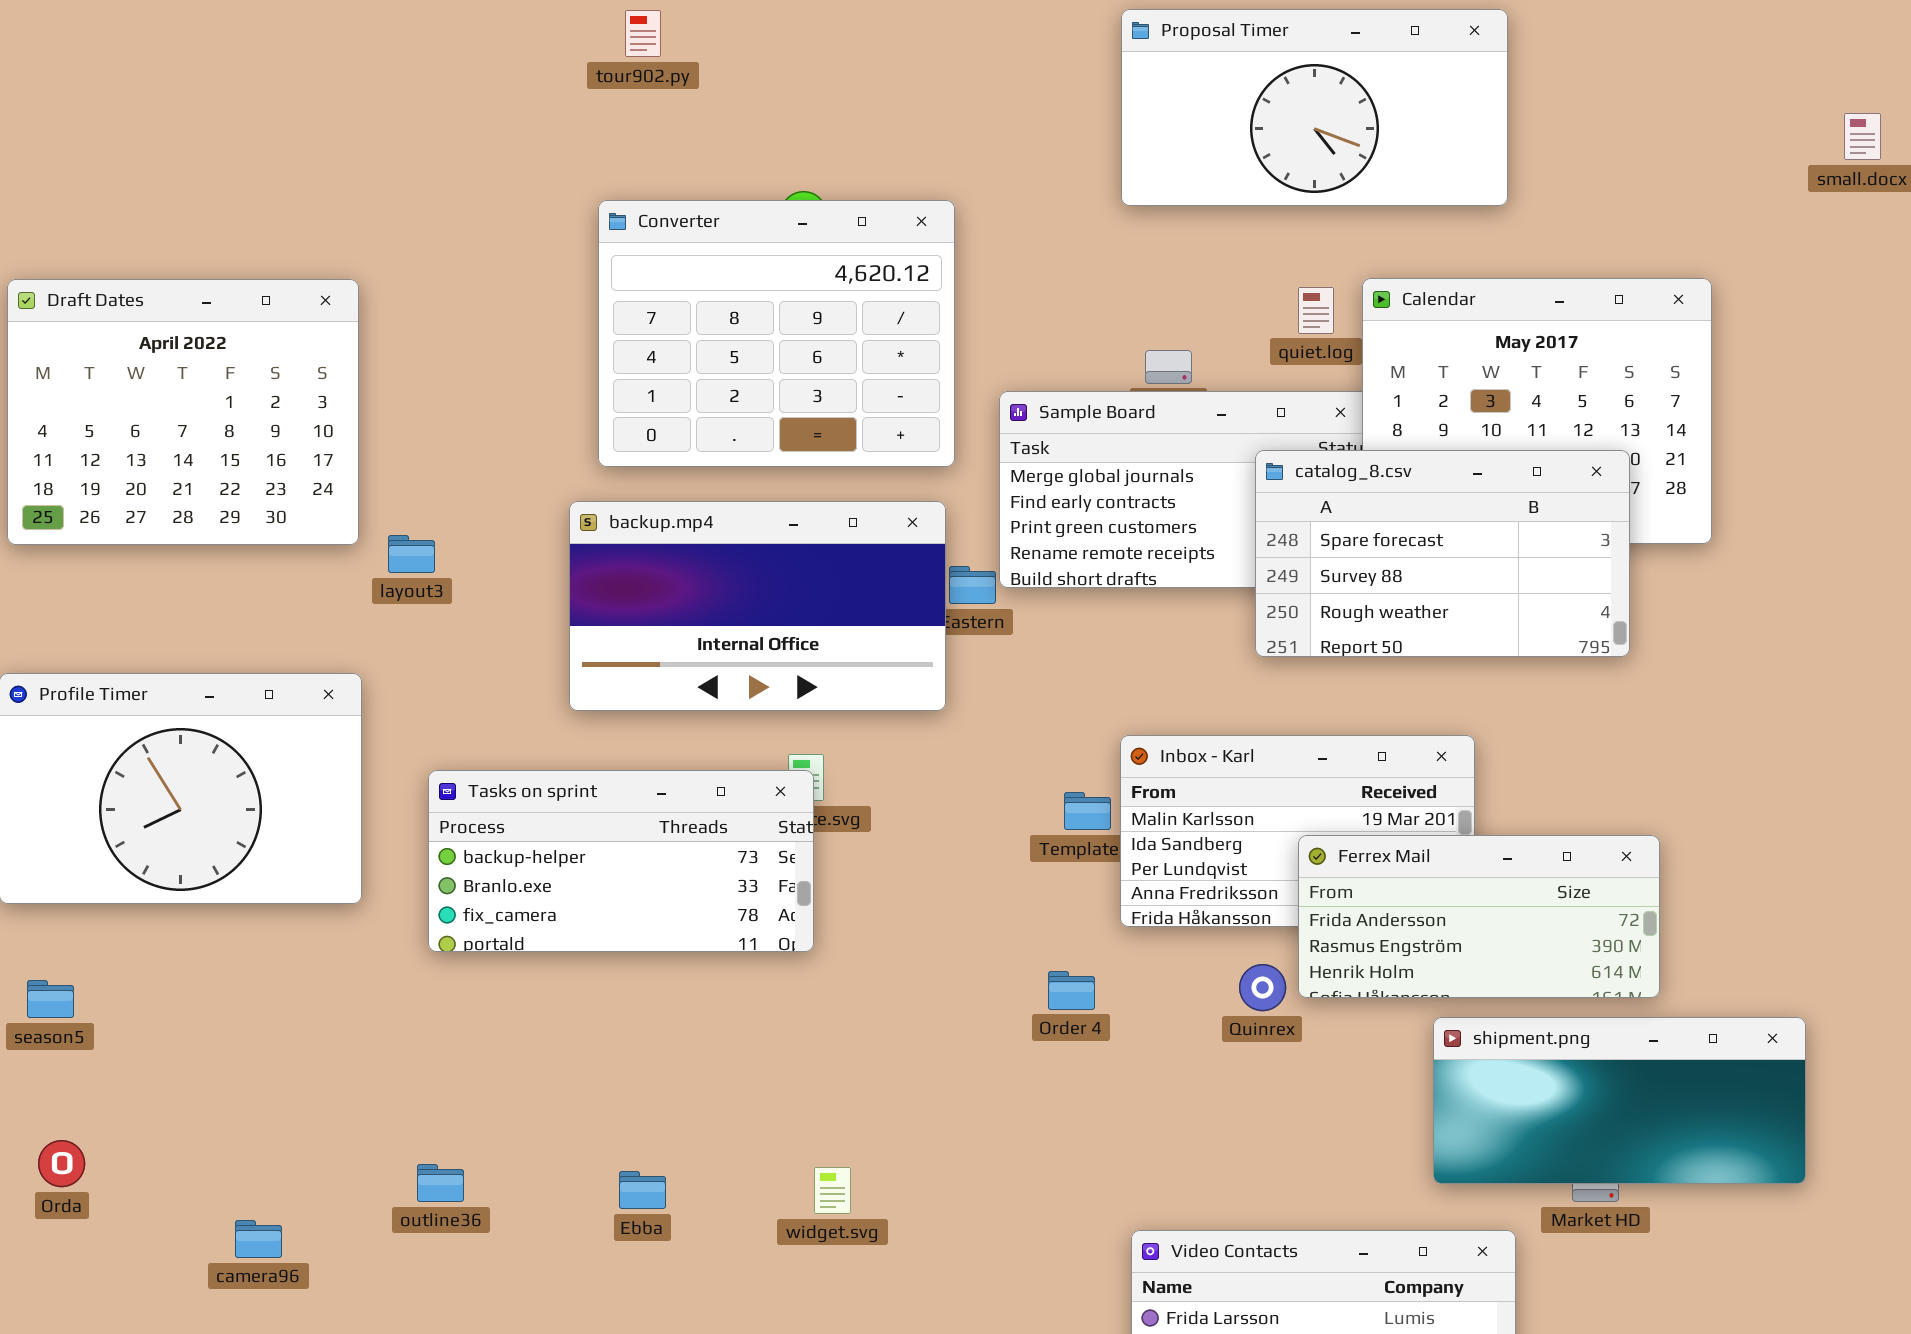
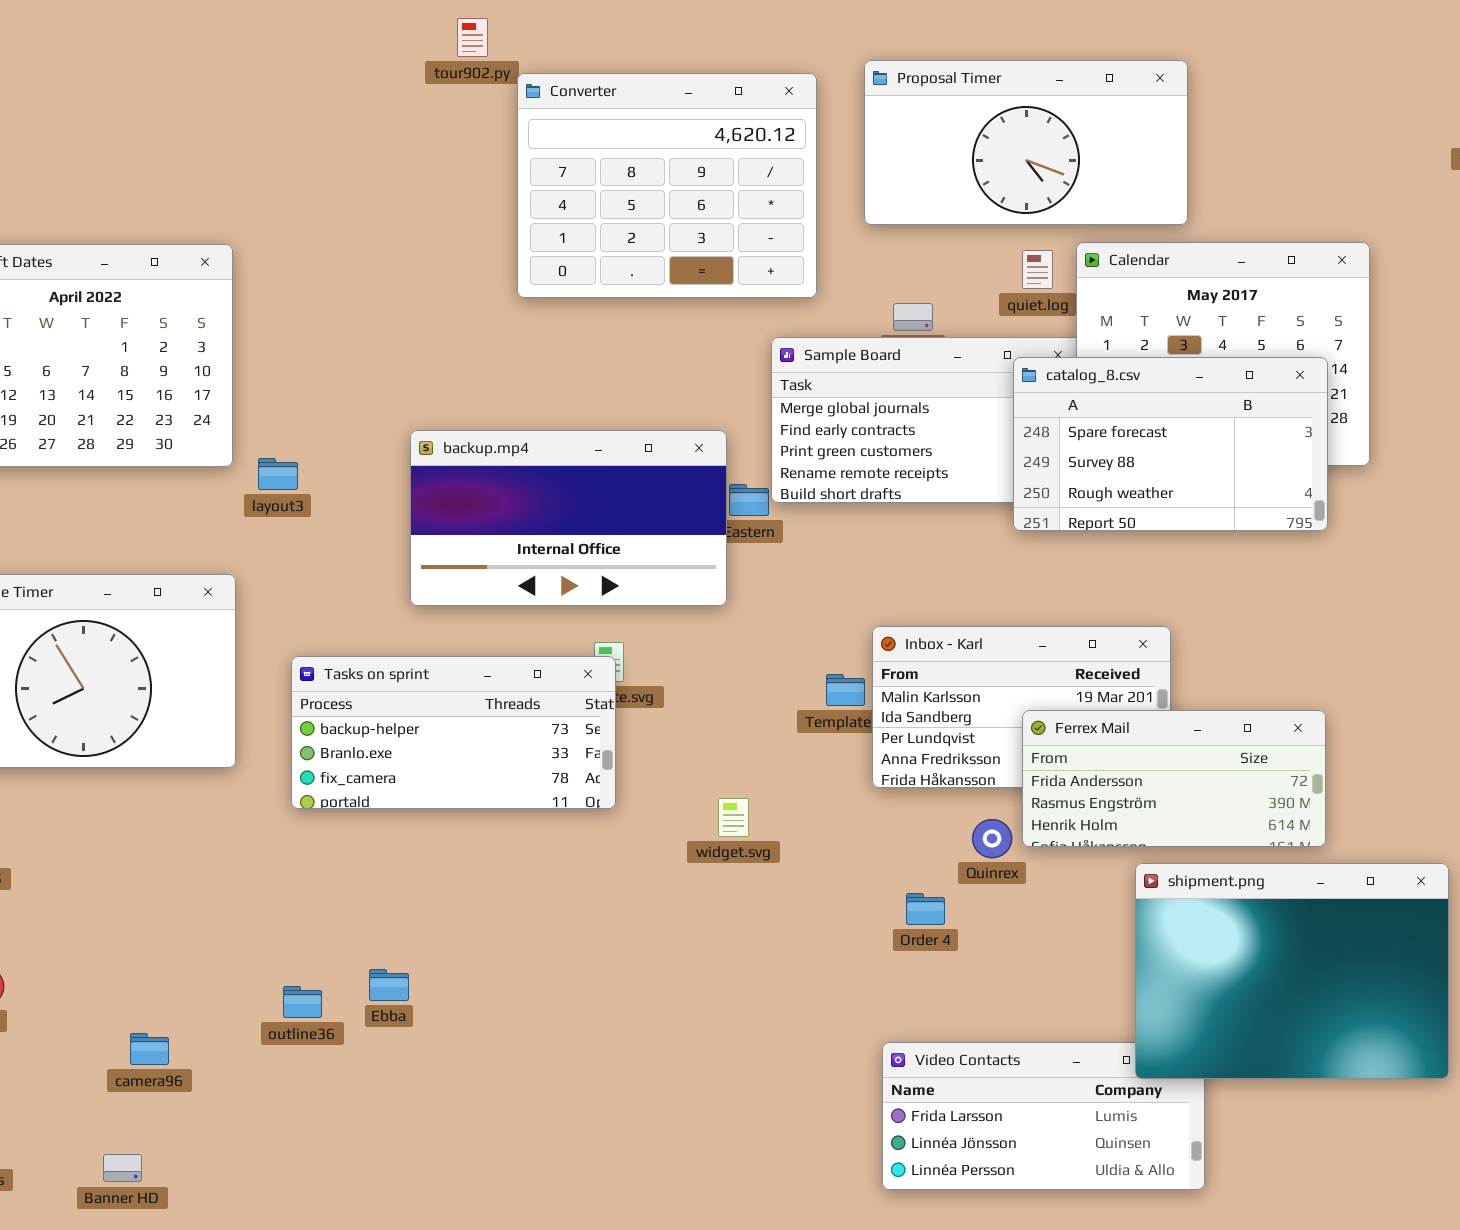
Proposal Timer: [1121,9,1508,206] -> [864,60,1188,225], moved
Converter: [598,200,955,467] -> [517,73,817,298], moved
catalog_8.csv: [1255,450,1630,657] -> [1013,357,1328,531], moved
Order 4: [1048,971,1095,1010] -> [906,893,945,925], moved
shipment.png: [1433,1017,1806,1184] -> [1135,863,1449,1079], resized
widget.svg: [814,1167,851,1214] -> [718,798,749,837], moved
Ebba: [619,1171,666,1209] -> [369,969,409,1001], moved

